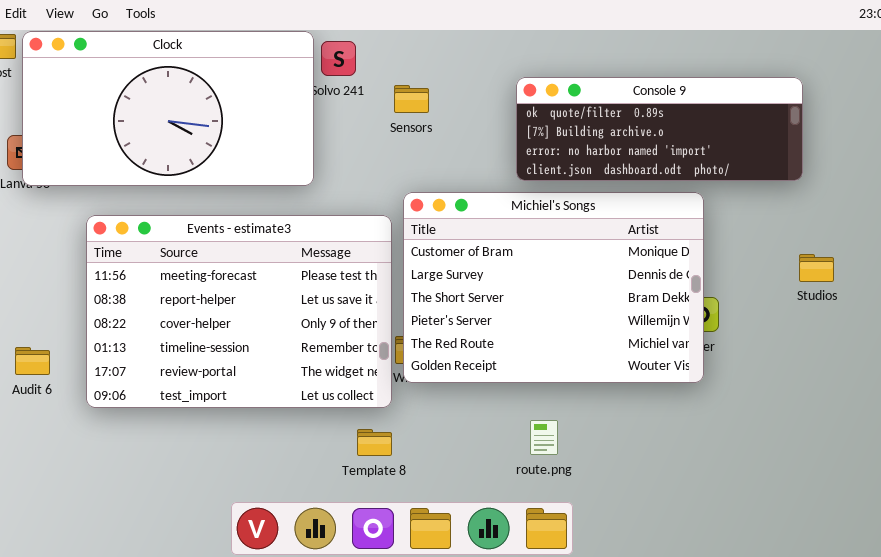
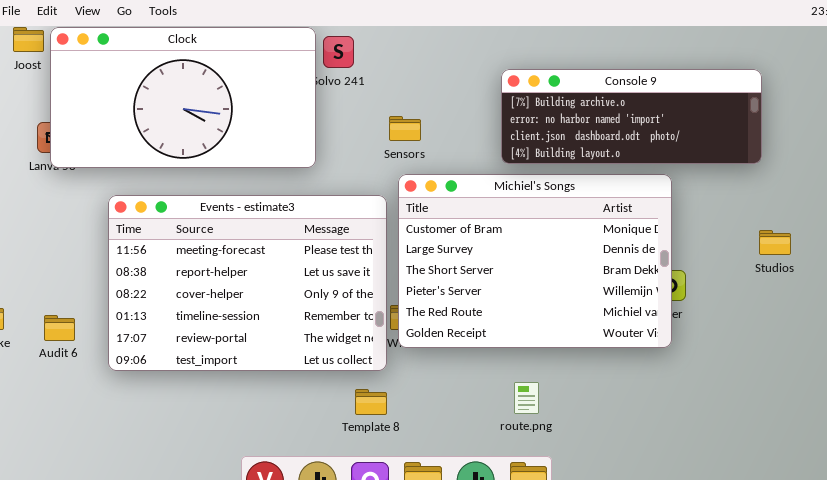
Console 9: [516,77,803,181] -> [501,69,762,164], scrolled down 1 row
Sensors: [394,85,429,113] -> [389,116,421,141], moved

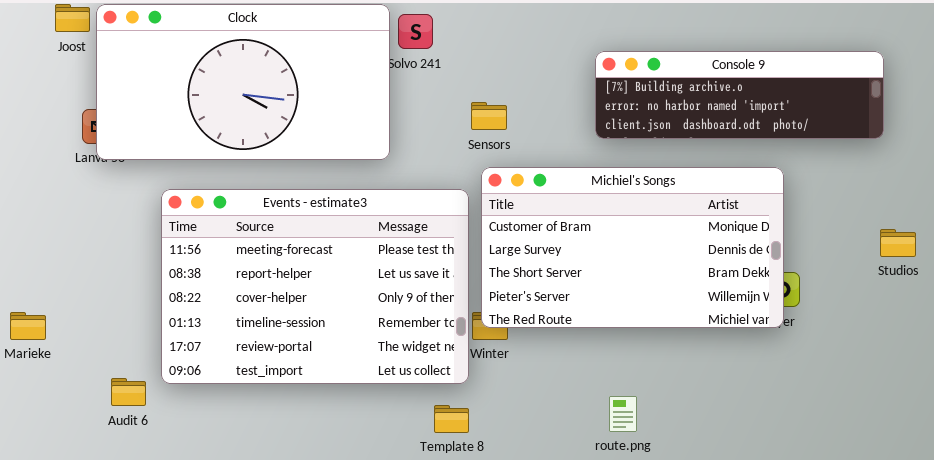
Console 9: [501,69,762,164] -> [595,51,884,139], resized
Michiel's Songs: [398,174,672,348] -> [481,167,784,328], resized
Audit 6: [44,315,75,341] -> [111,378,146,406], moved

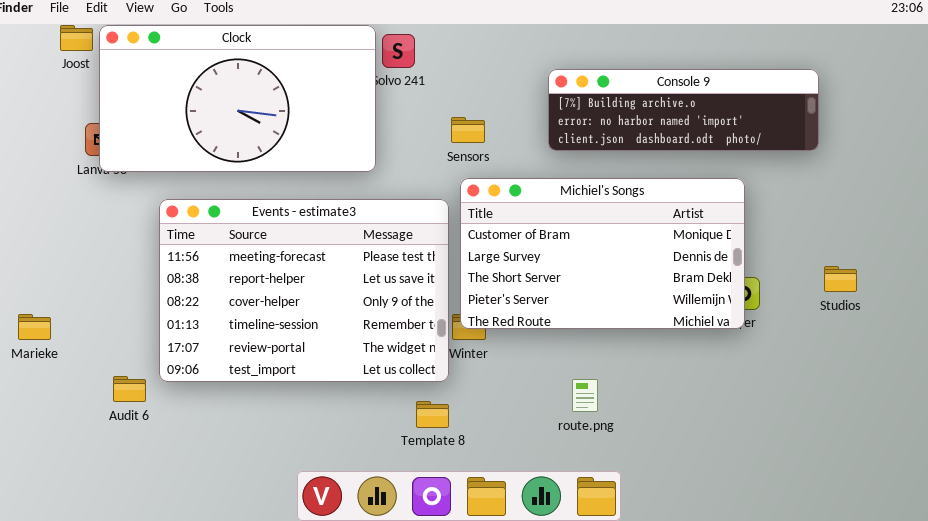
Console 9: [595,51,884,139] -> [548,69,819,151], moved
Studios: [880,229,916,257] -> [824,266,857,292], moved
route.png: [609,396,637,432] -> [572,379,598,412], moved

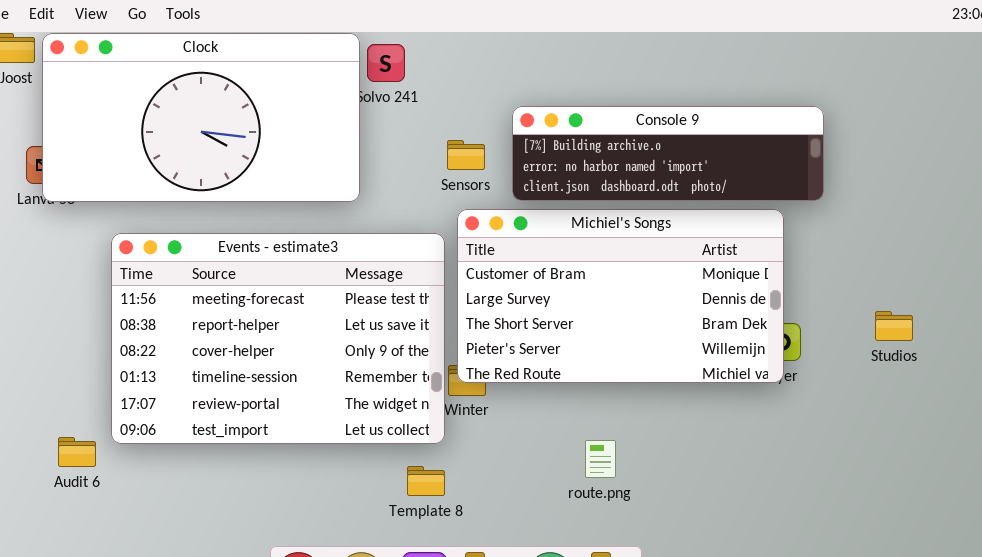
Console 9: [548,69,819,151] -> [512,106,824,201], moved

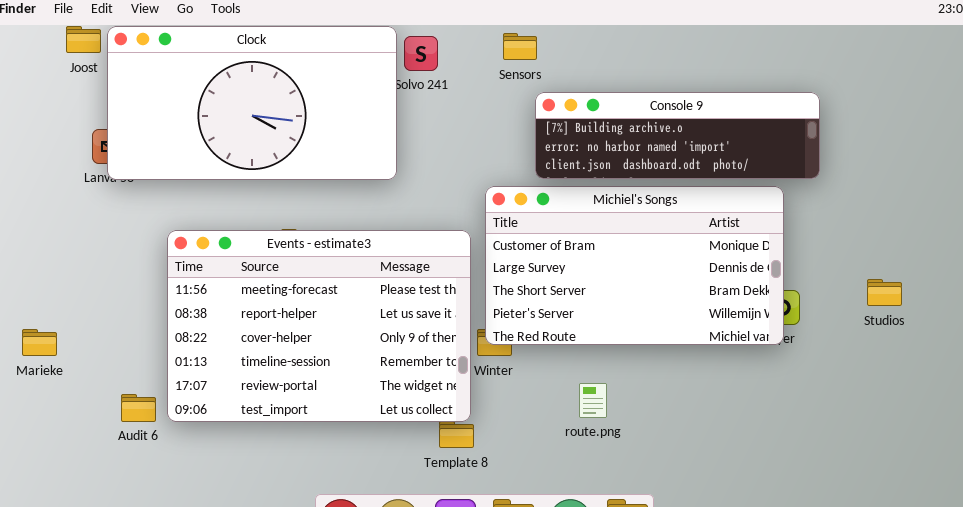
Sensors: [447,140,485,170] -> [503,33,537,60], moved
Events - estimate3: [111,233,445,444] -> [167,230,471,422], moved
route.png: [585,440,616,478] -> [579,383,607,418], moved

